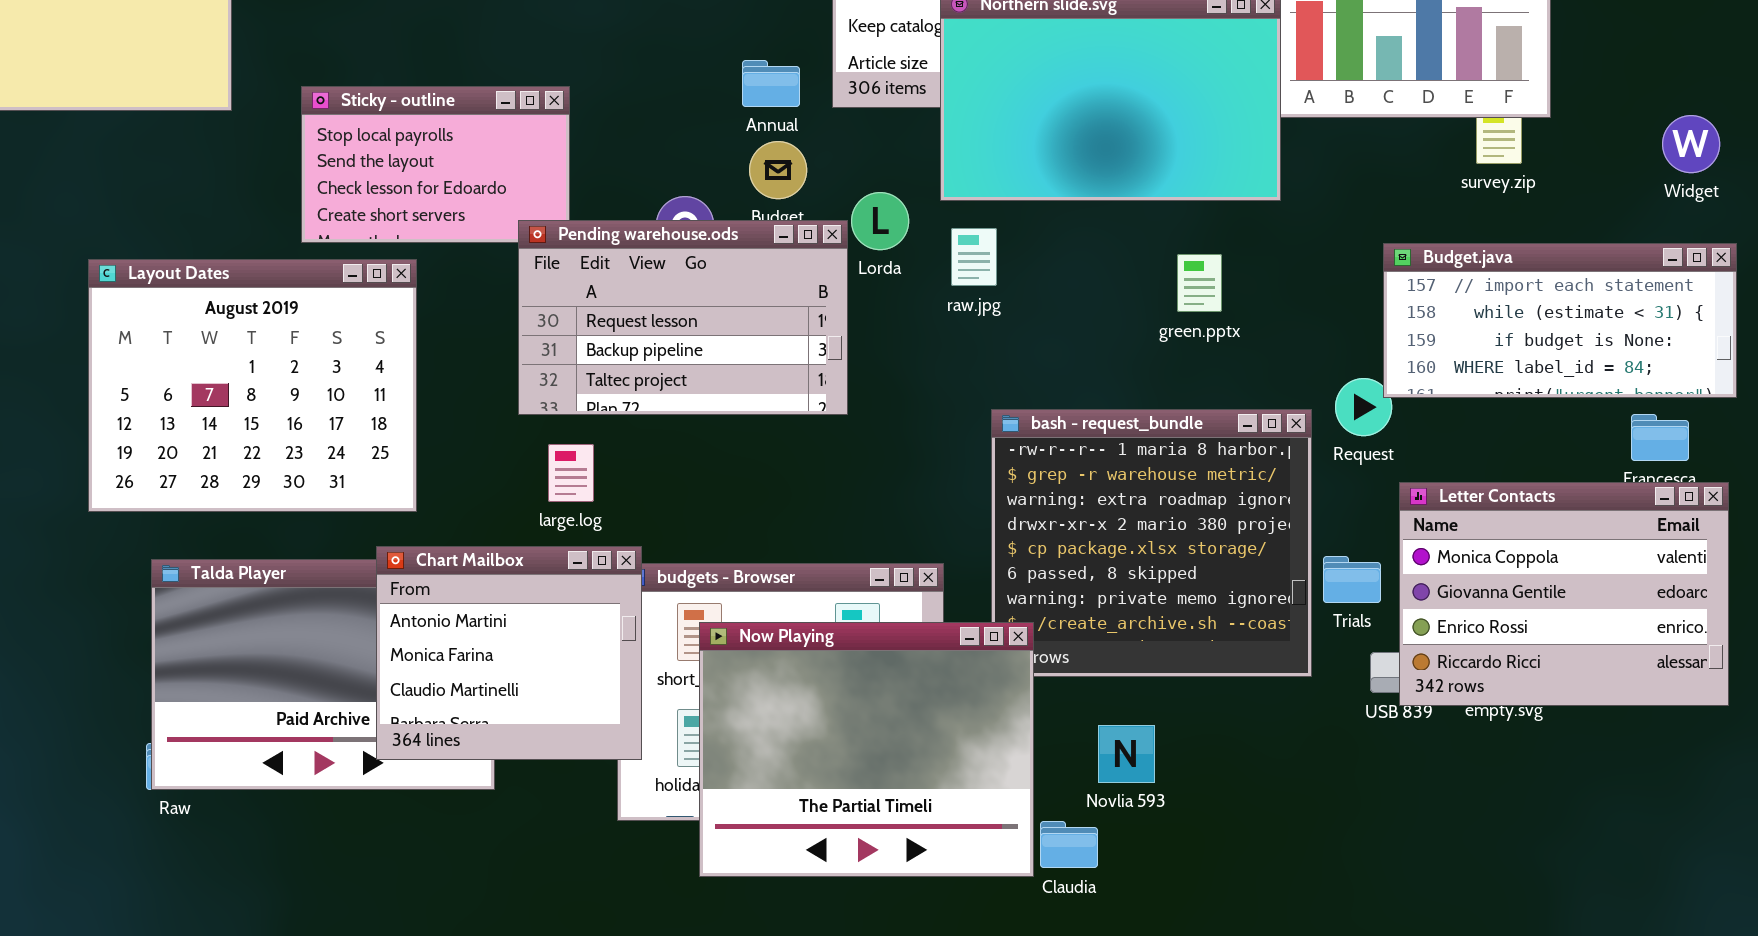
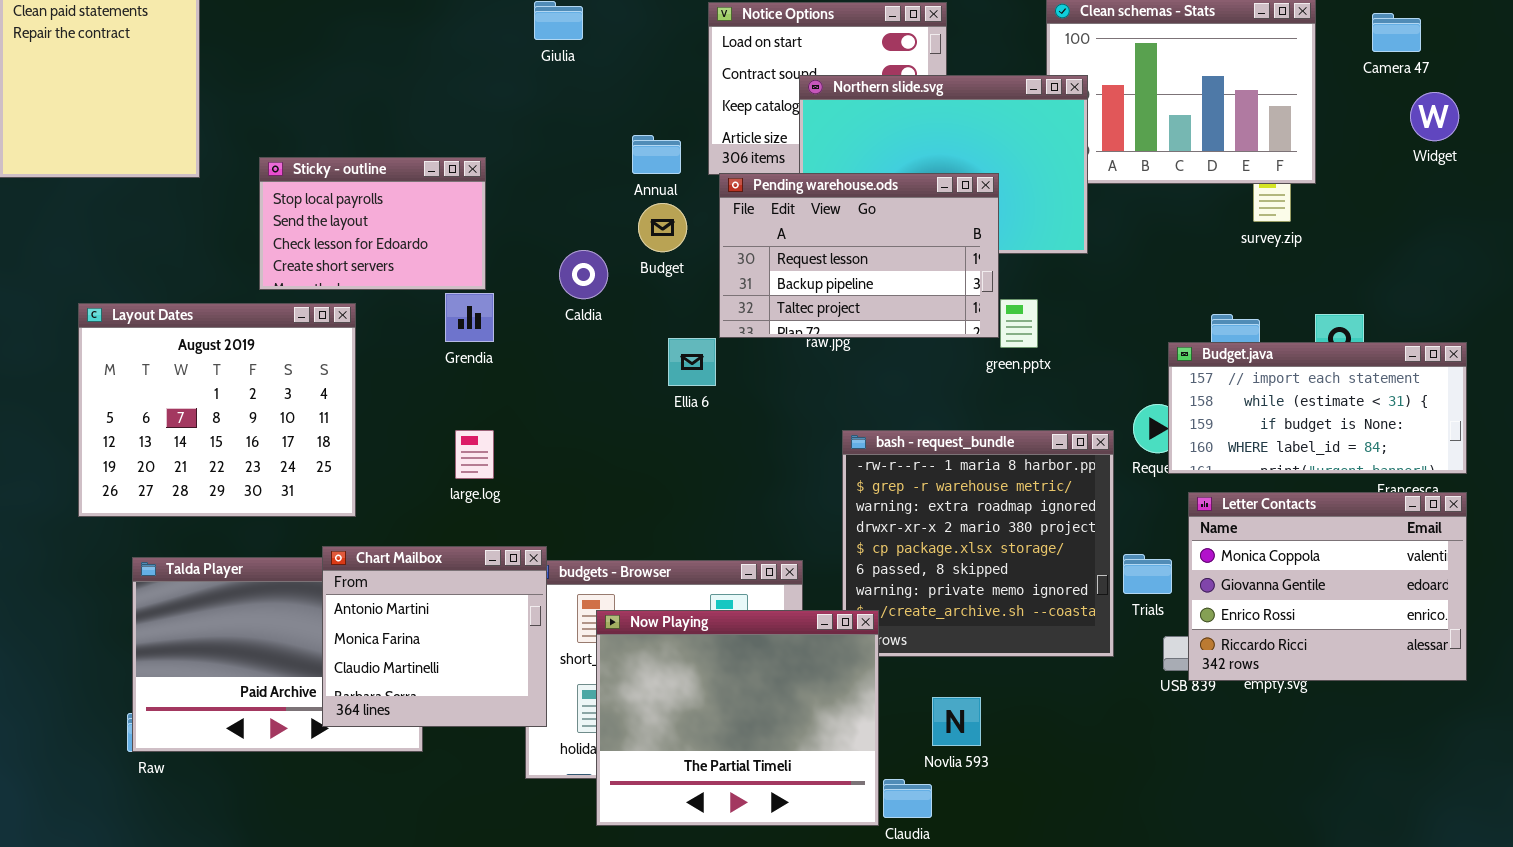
Widget: [1662,115,1720,173] -> [1410,92,1459,141], moved
Pending warehouse.ods: [518,220,848,415] -> [719,173,999,338], moved
Budget.java: [1383,243,1737,398] -> [1168,342,1467,474], moved
large.log: [548,444,594,502] -> [455,430,494,479], moved

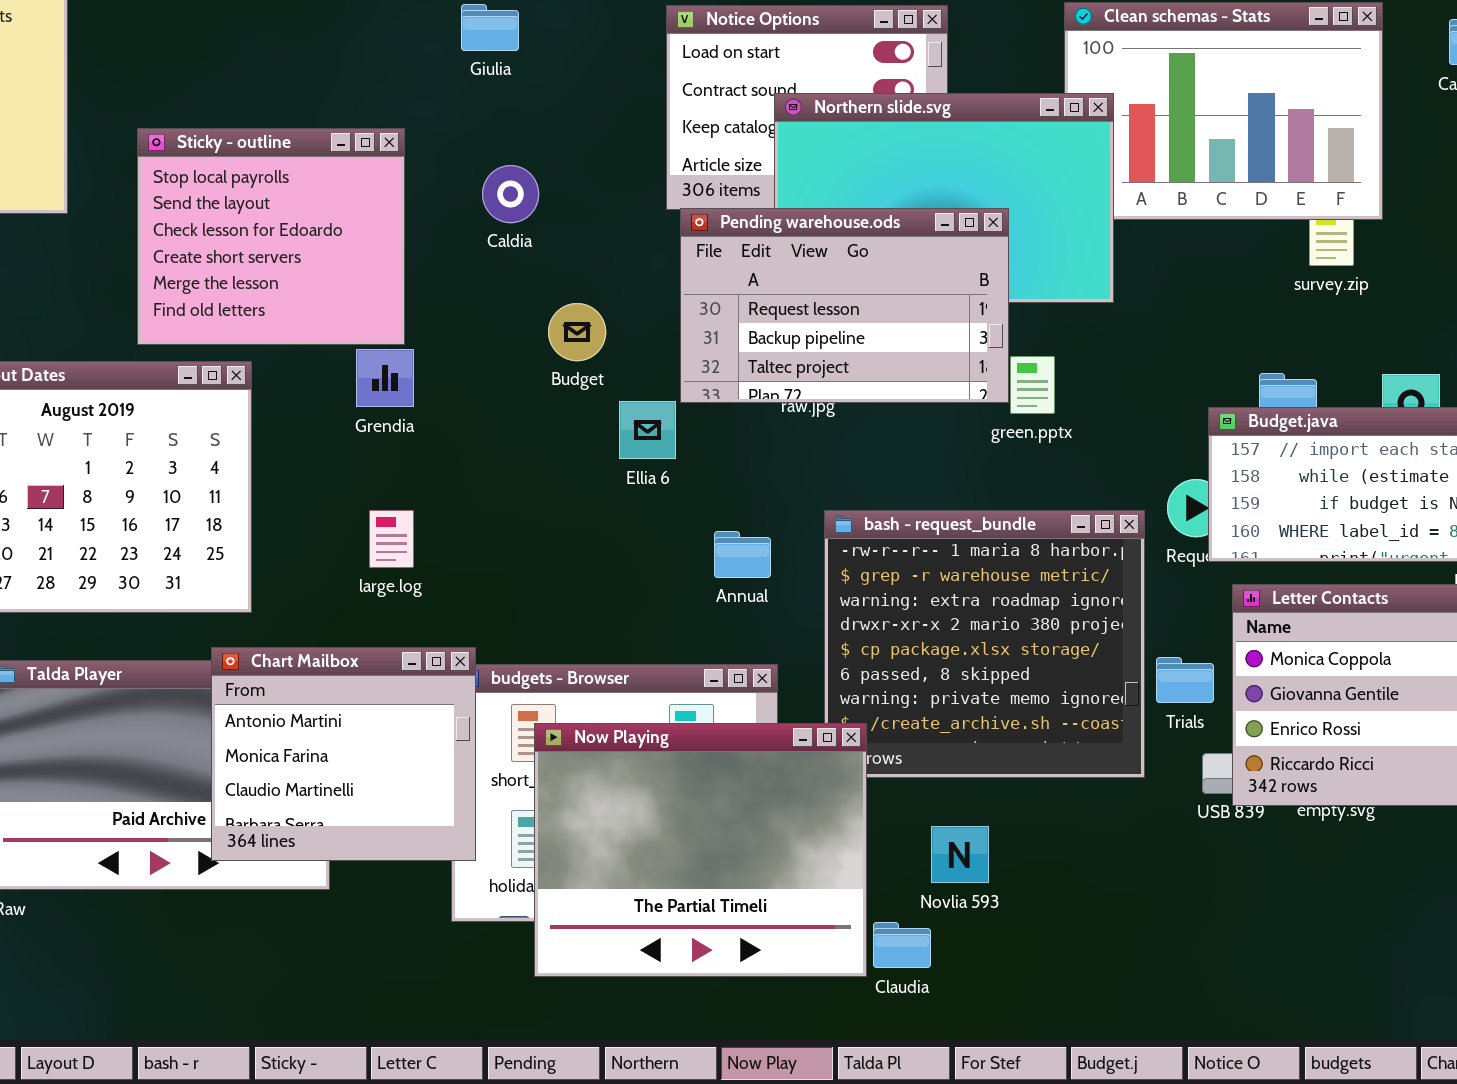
Annual: [632,135,681,174] -> [714,531,771,578], moved
Sticky - outline: [259,157,486,290] -> [137,128,405,345], resized
Budget: [638,203,687,252] -> [548,303,606,361], moved
Caldia: [559,250,608,299] -> [482,165,539,223], moved

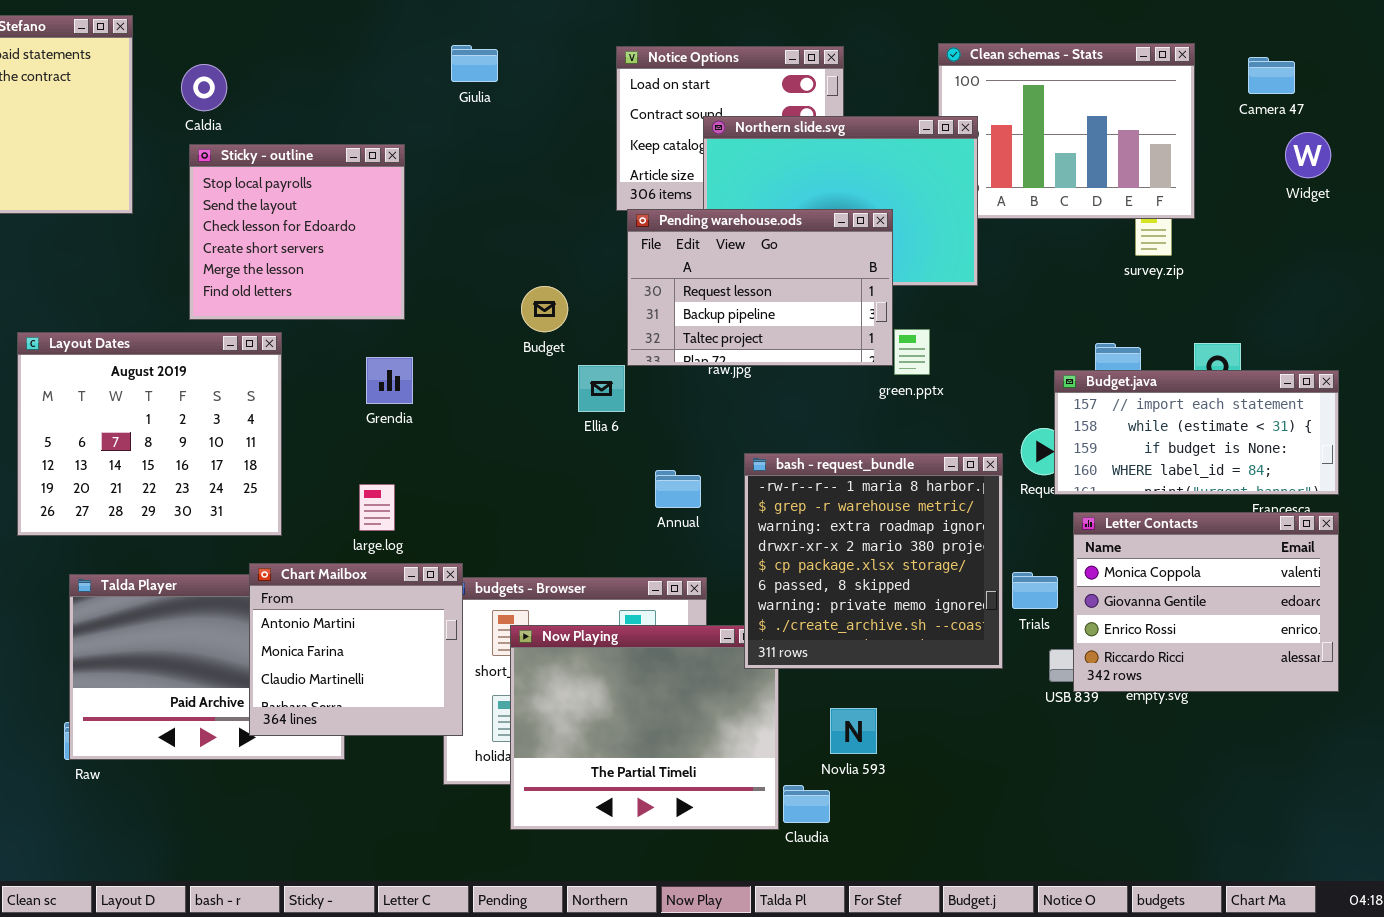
Caldia: [482,165,539,223] -> [181,64,227,111], moved
Grendia: [356,349,414,407] -> [366,357,413,404], moved
large.log: [369,510,414,568] -> [359,484,395,531], moved
bash - request_bundle: [824,510,1145,778] -> [744,453,1003,669], raised

